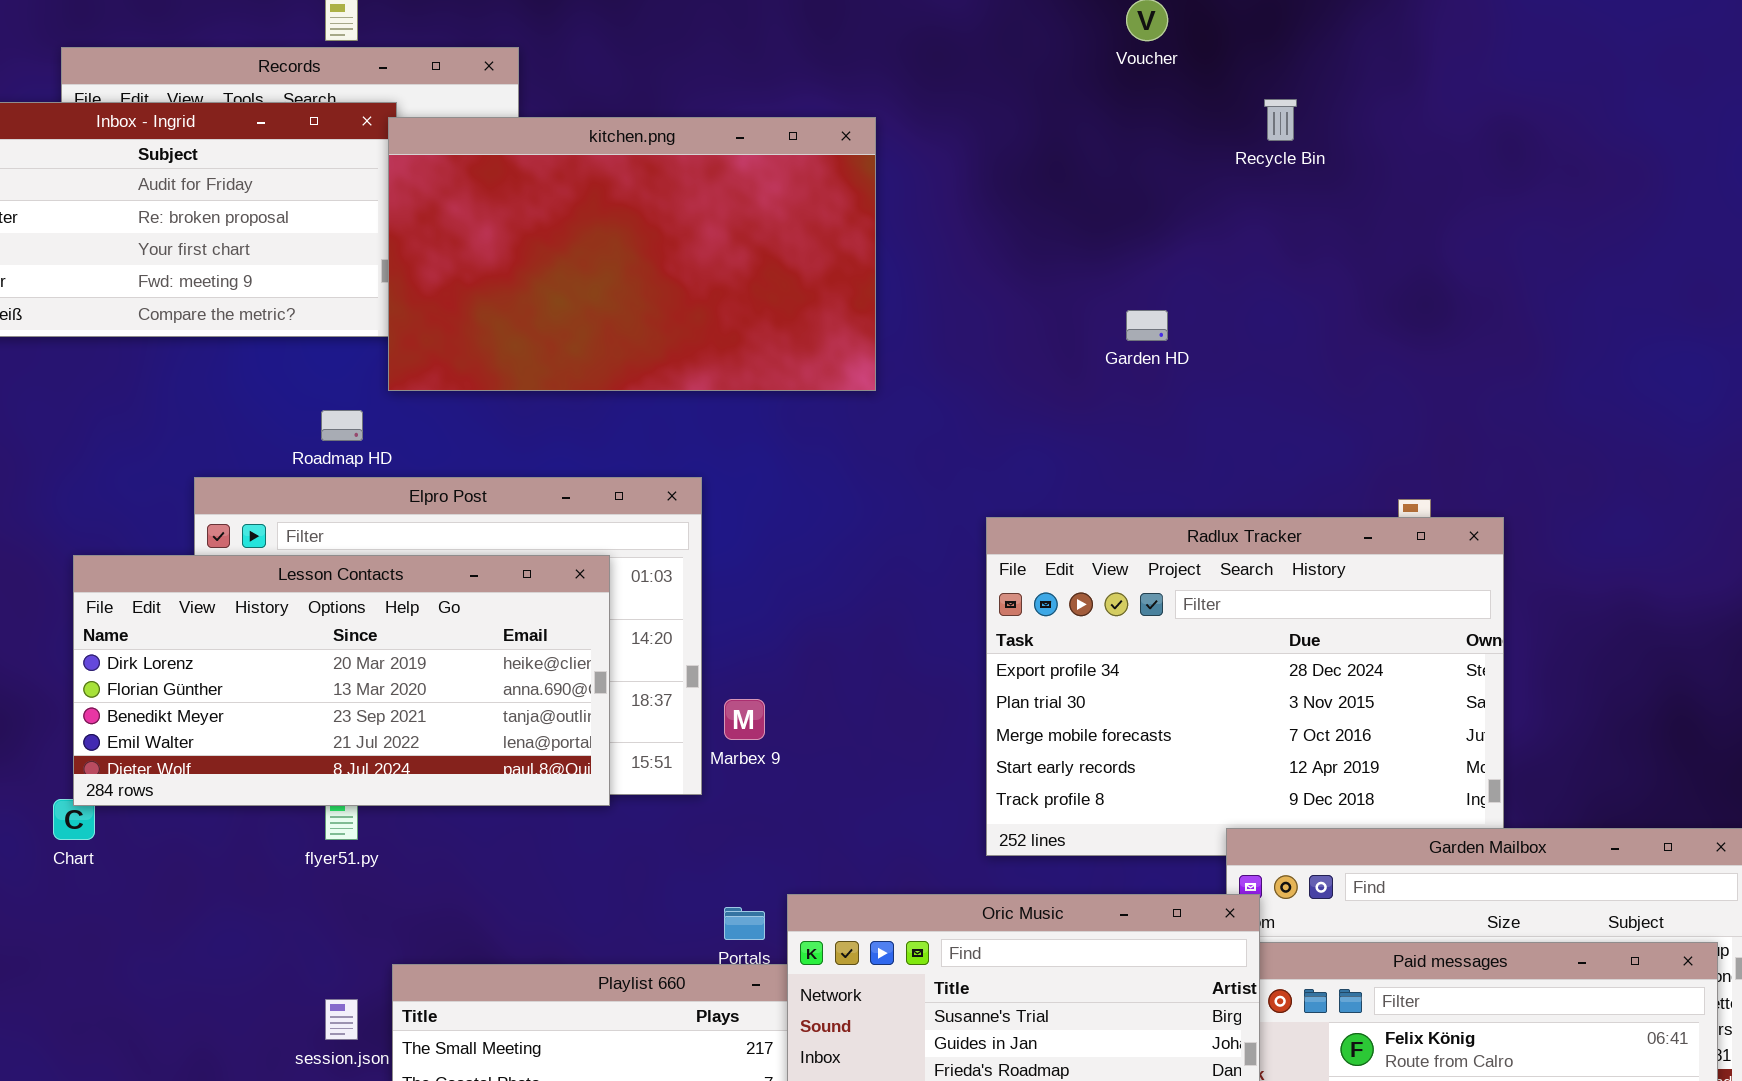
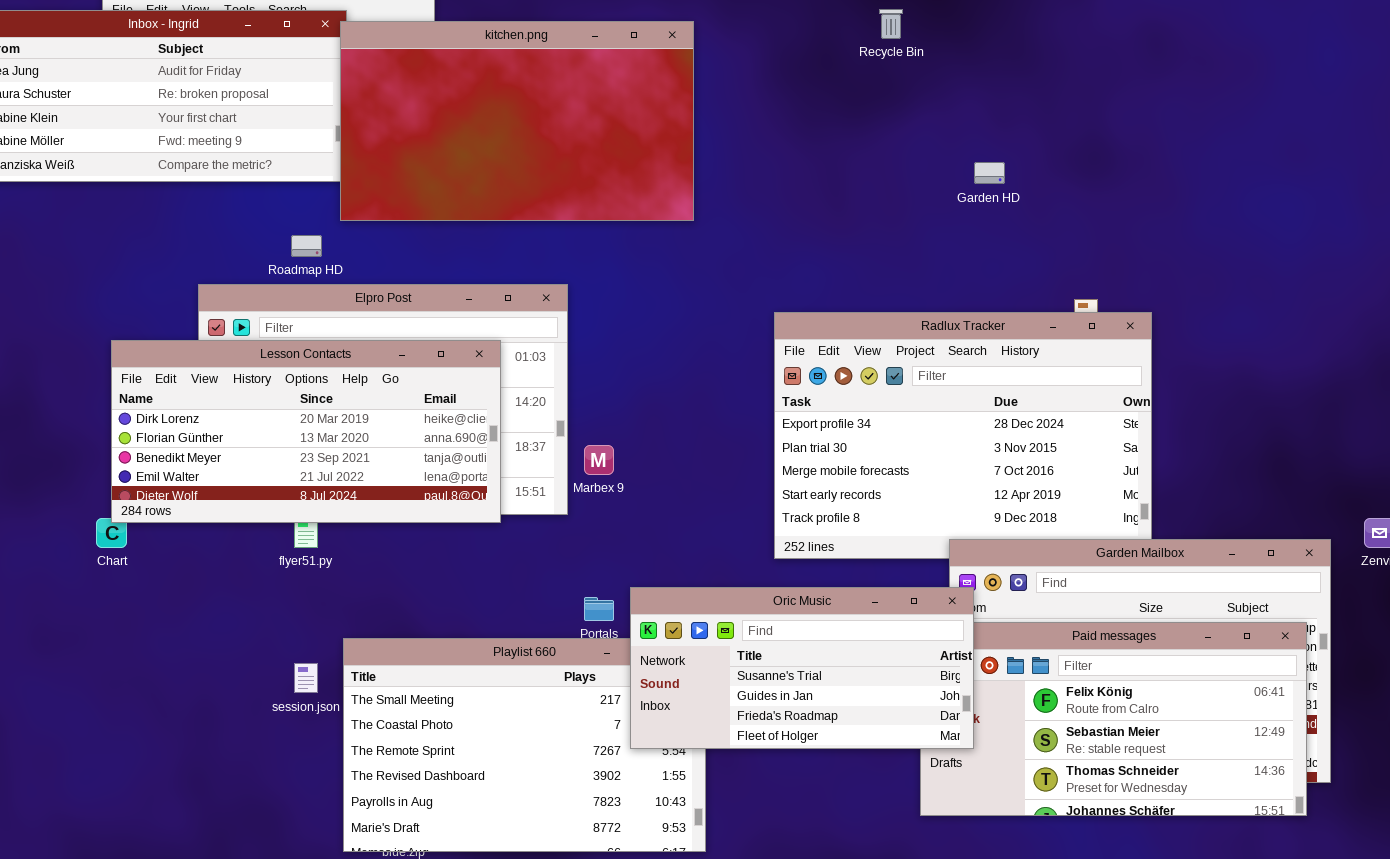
Recycle Bin: [1264,99,1297,141] -> [879,9,903,39], moved
Garden HD: [1126,310,1168,341] -> [974,162,1005,184], moved

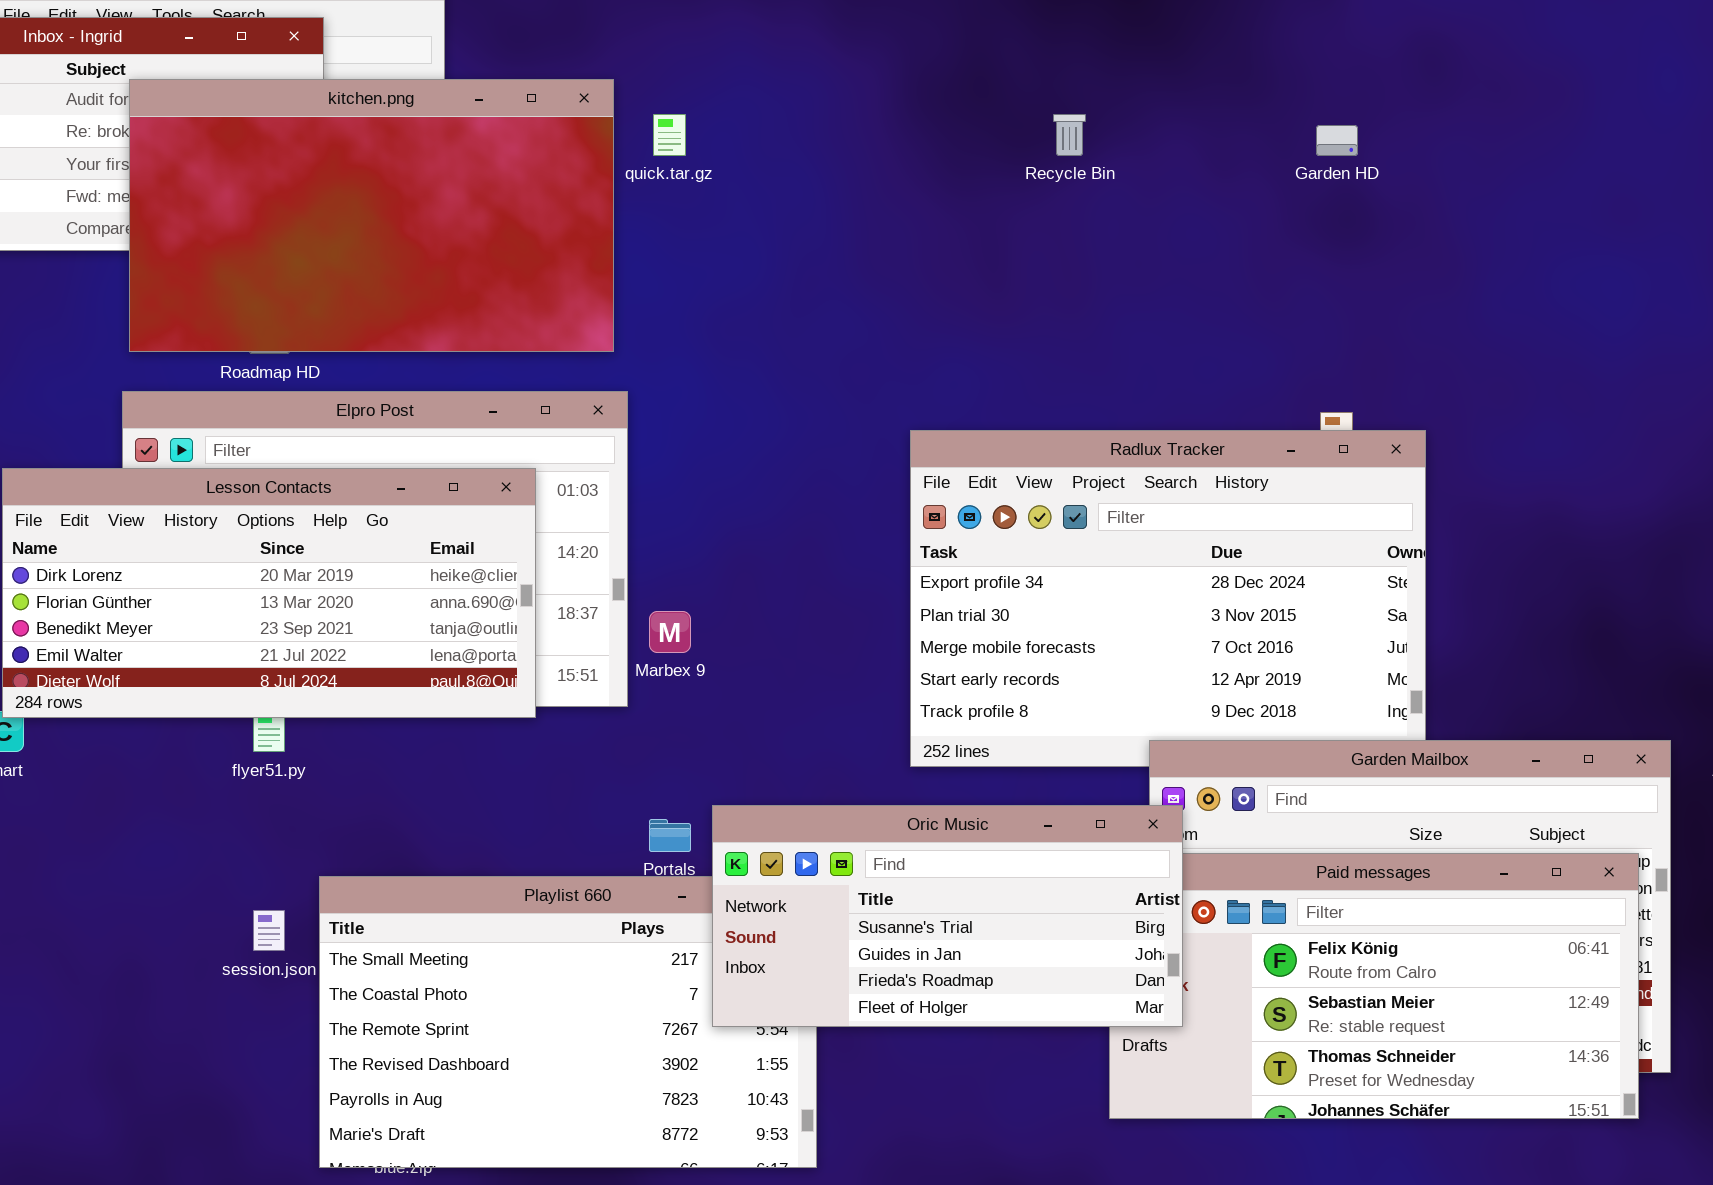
Recycle Bin: [879,9,903,39] -> [1053,114,1086,156], moved
kitchen.png: [340,21,694,221] -> [129,79,614,352], moved
Garden HD: [974,162,1005,184] -> [1316,125,1358,156], moved

